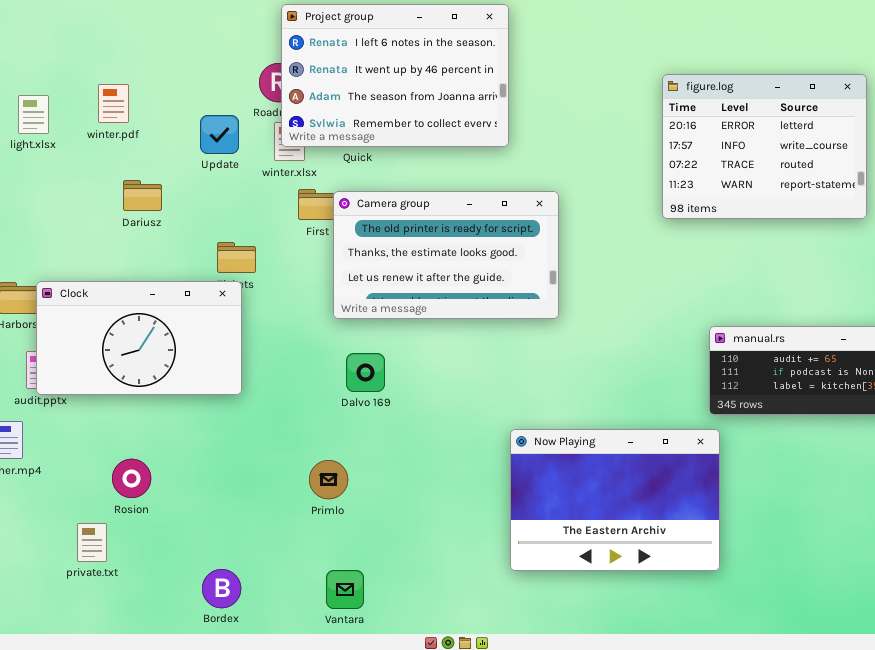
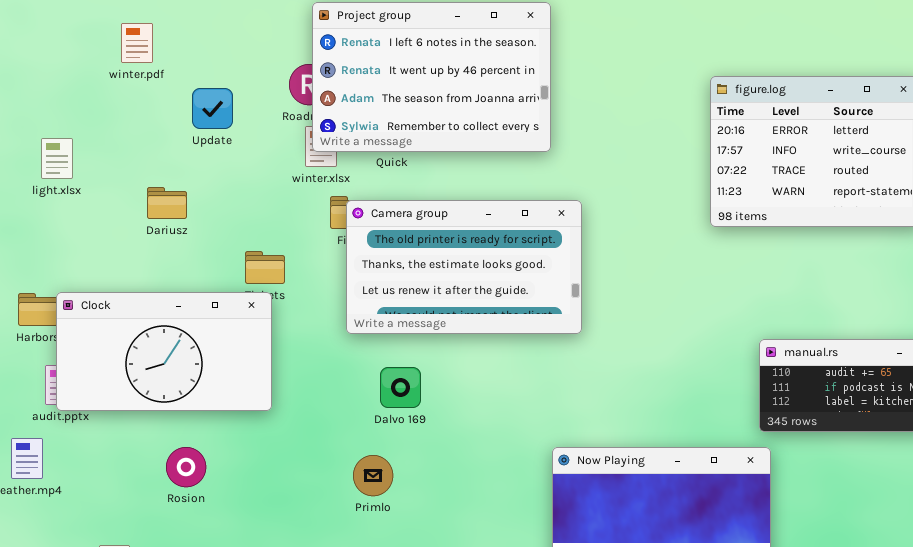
winter.pdf: [98,84,129,123] -> [121,23,153,63], moved
light.xlsx: [18,95,49,134] -> [41,138,73,179], moved
Update: [200,115,239,154] -> [192,88,233,129], moved
Camera group: [333,191,559,319] -> [346,200,582,334], moved
Rosion: [112,459,151,498] -> [166,447,206,487], moved
Primlo: [309,460,348,499] -> [353,455,393,496], moved

